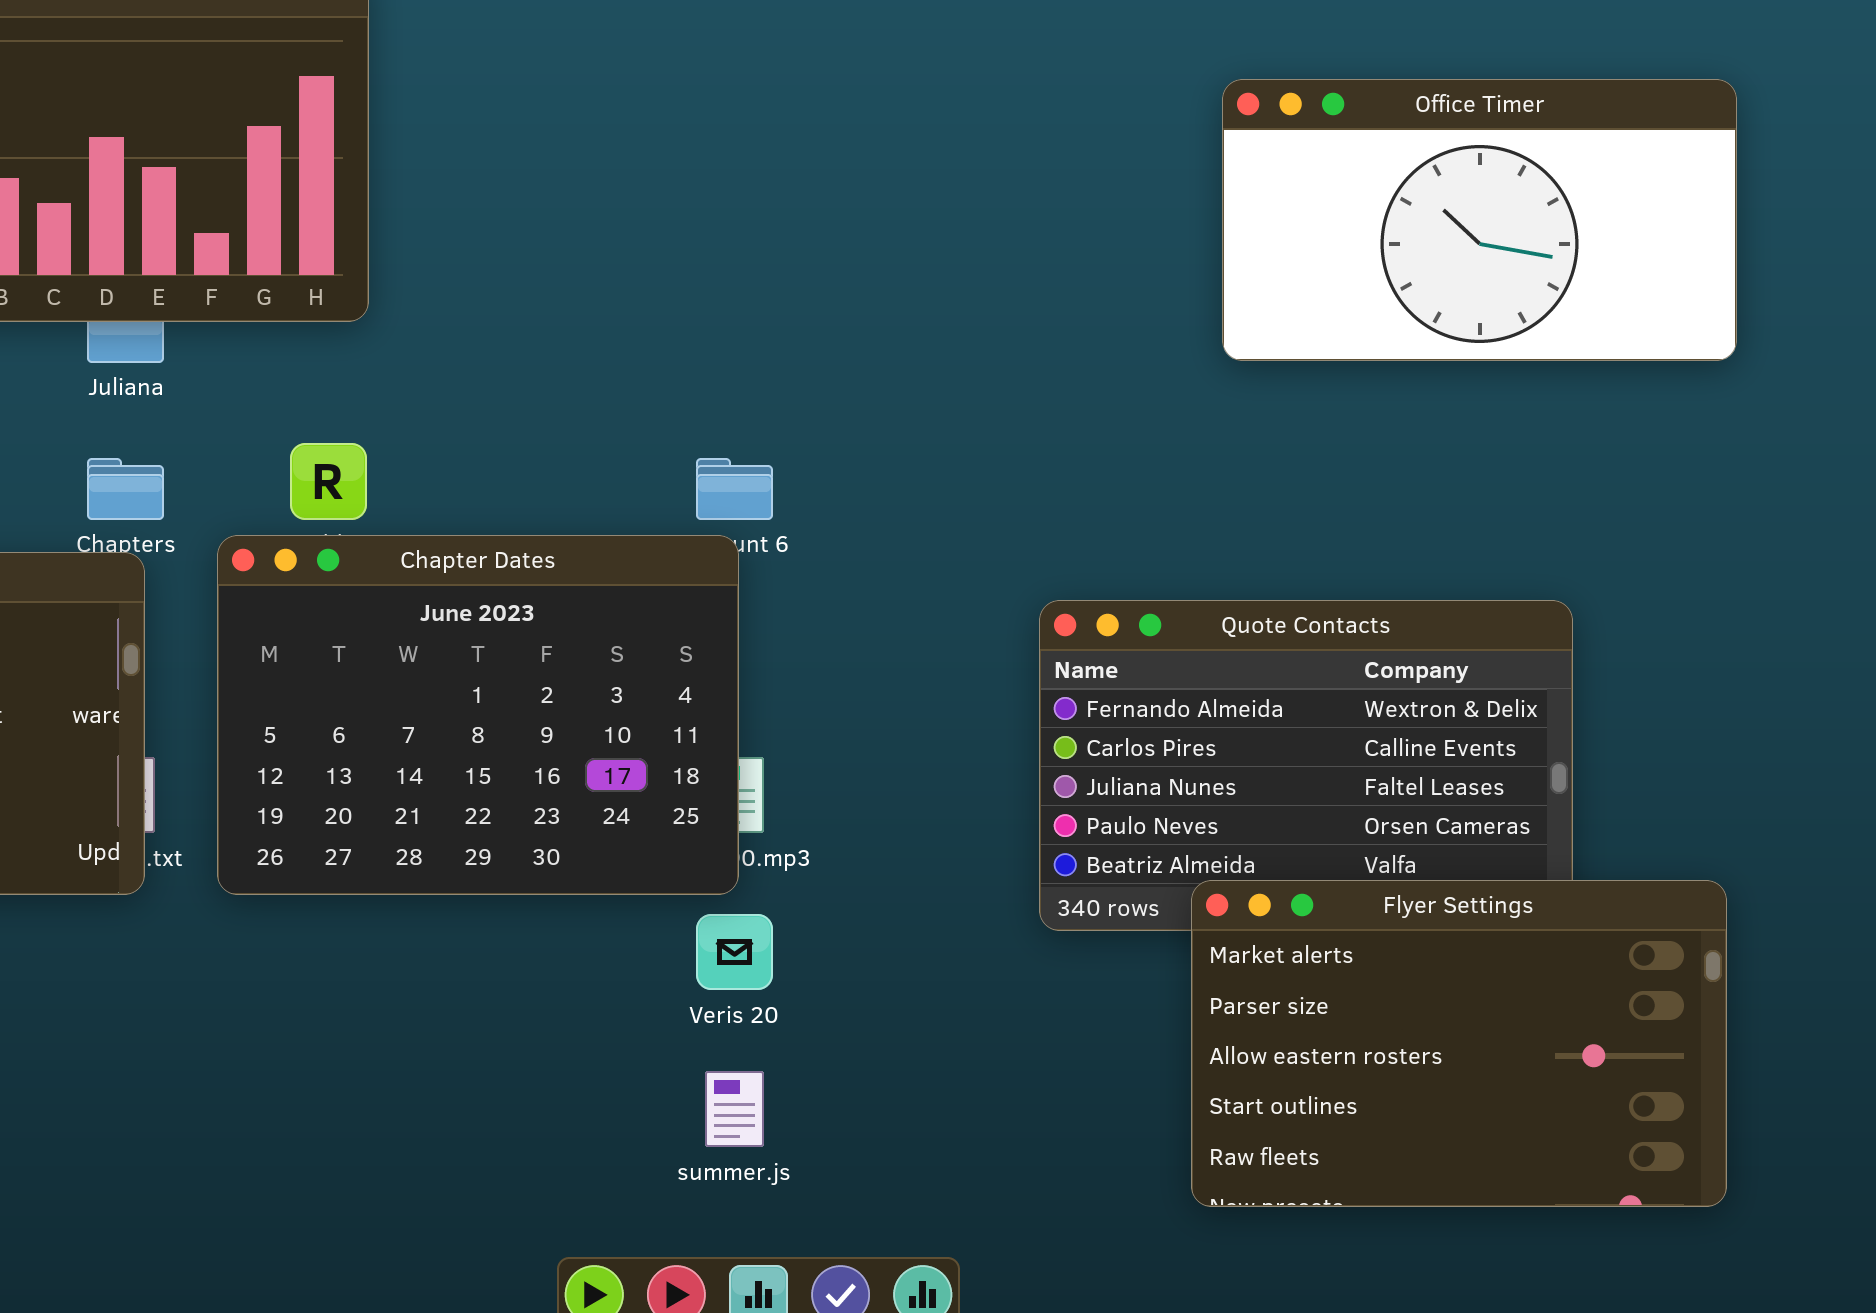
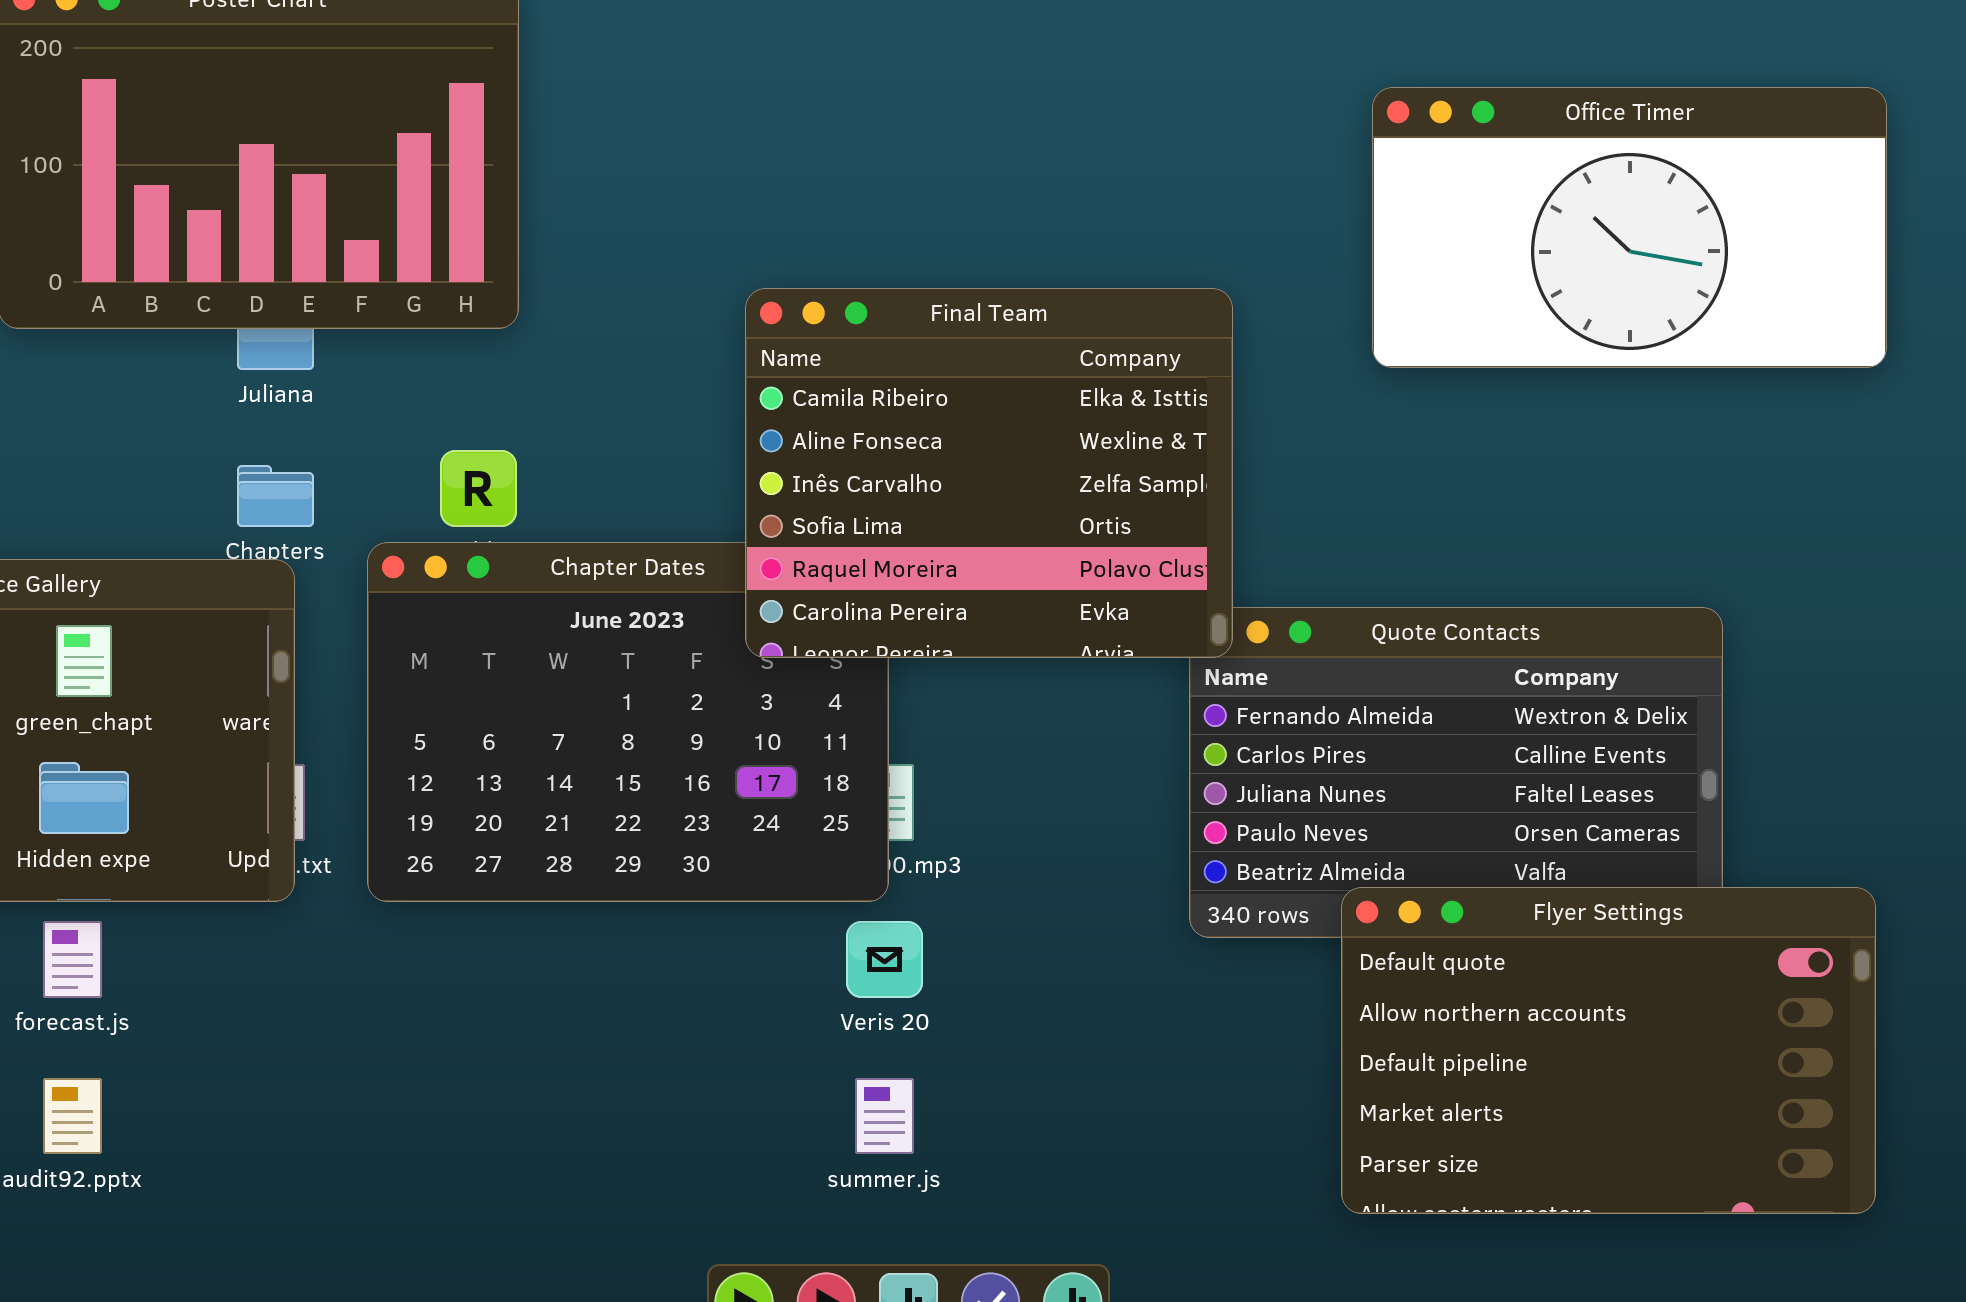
Final Team: none -> [745,288,1233,658], opened
Flyer Settings: [1191,880,1727,1207] -> [1341,887,1876,1214], scrolled up 3 rows

